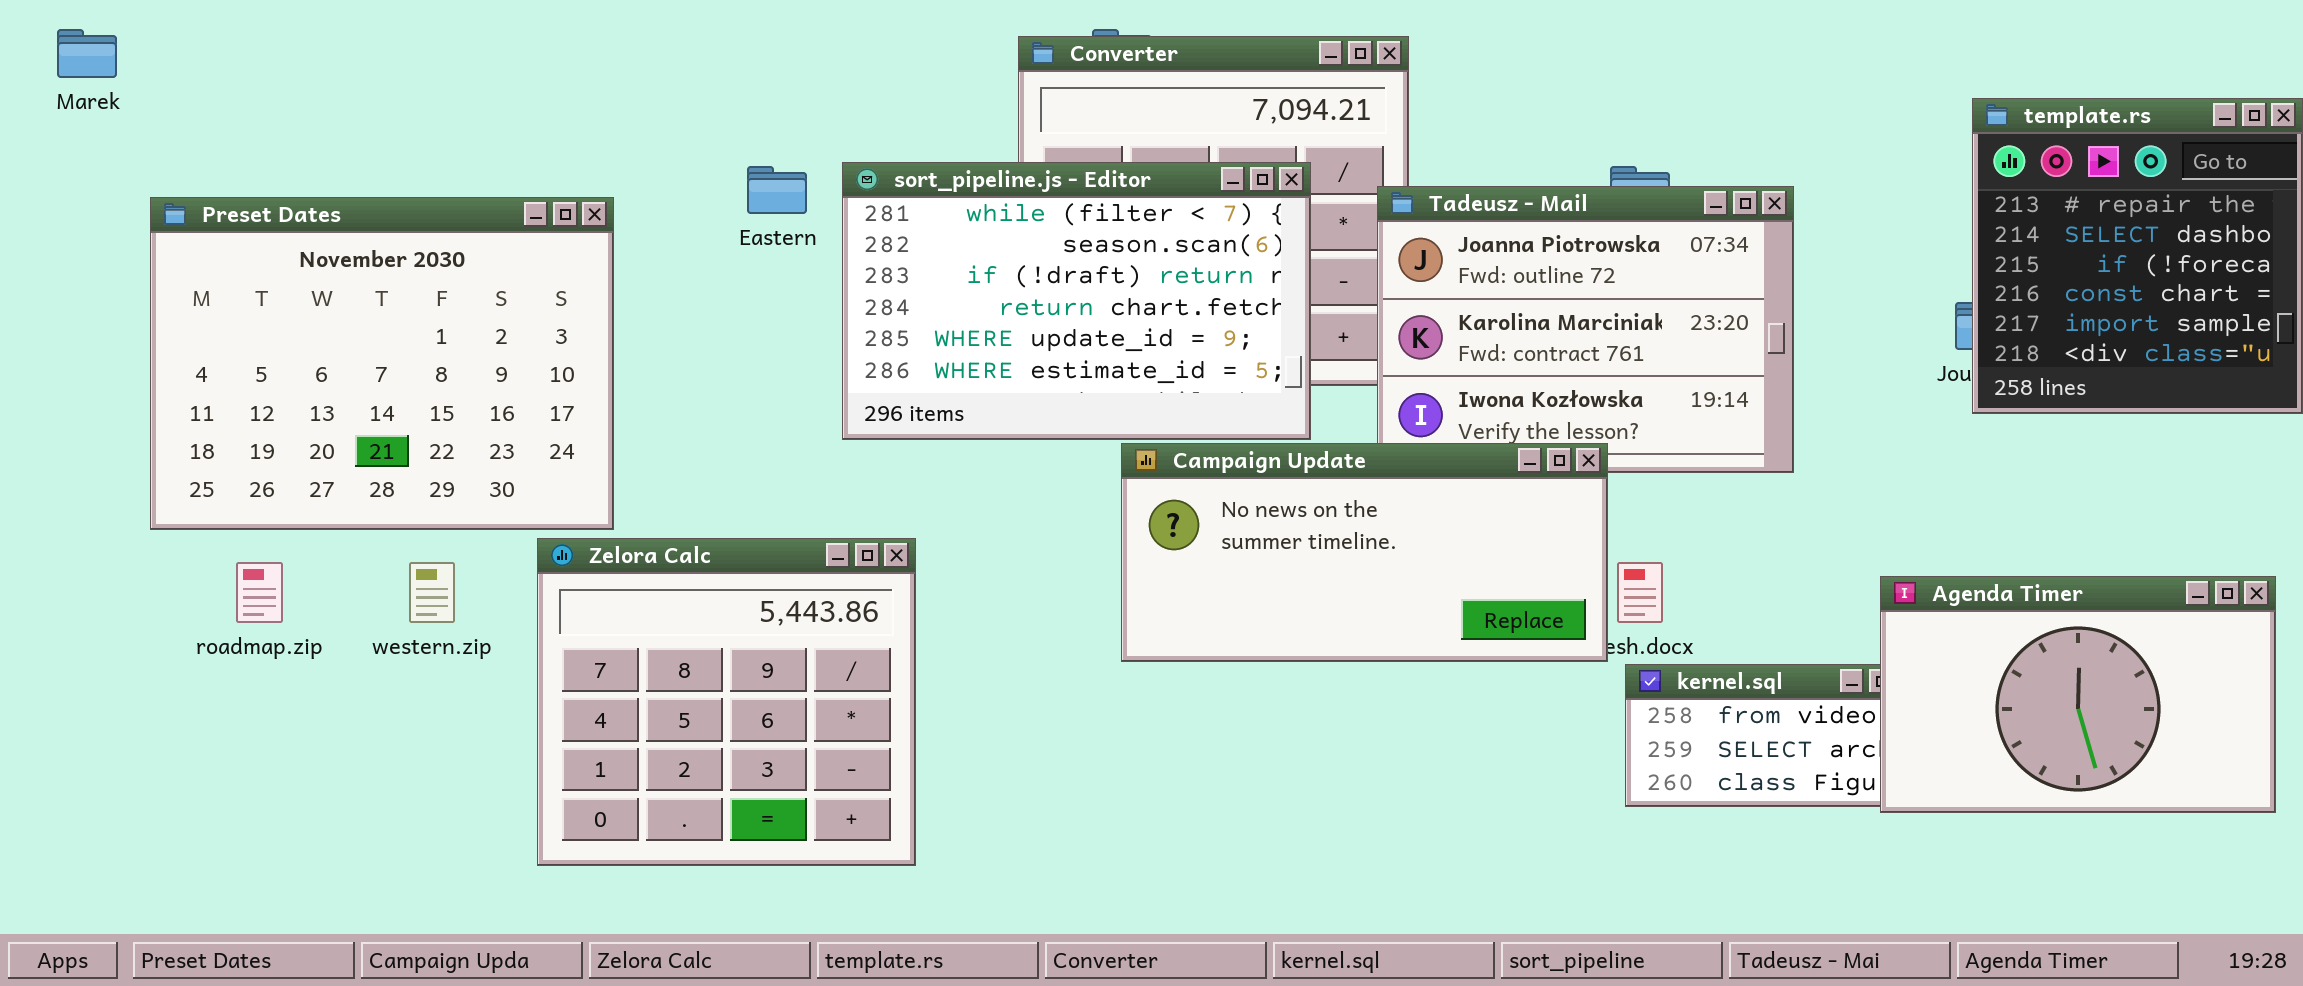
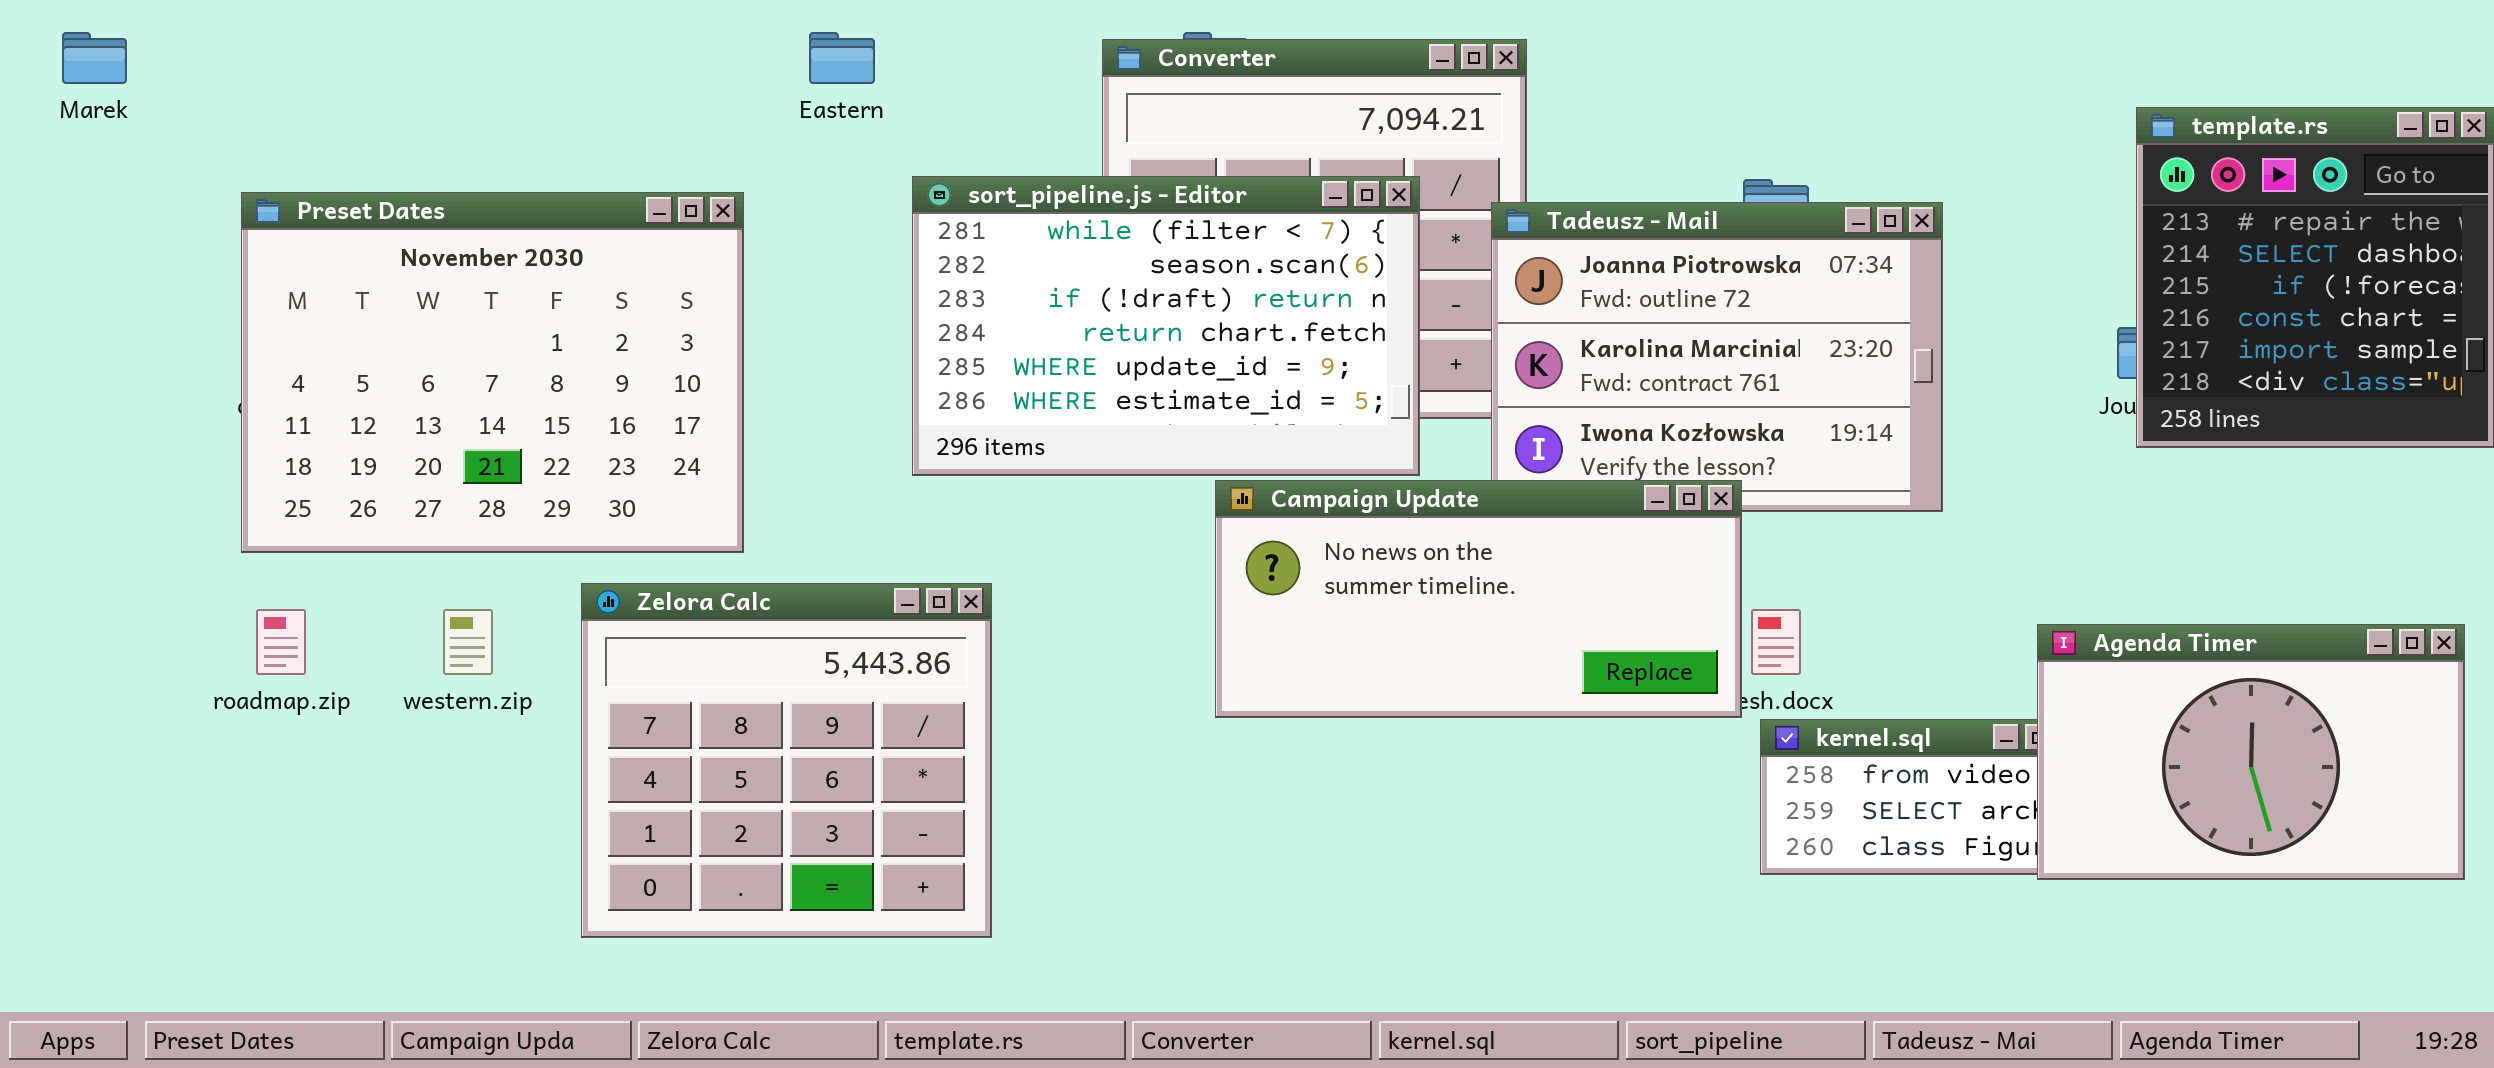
Eastern: [747,166,807,214] -> [809,32,875,84], moved
Preset Dates: [150,197,614,530] -> [241,192,744,553], moved

